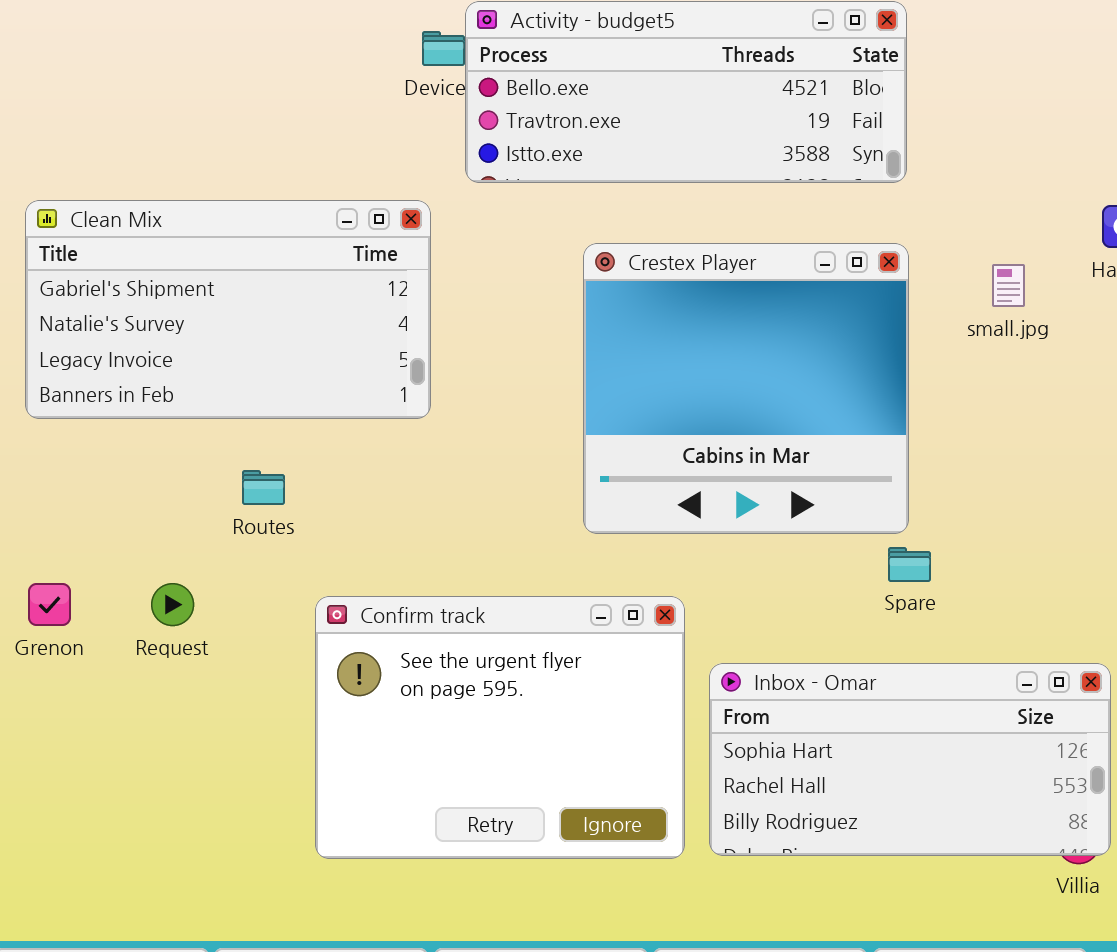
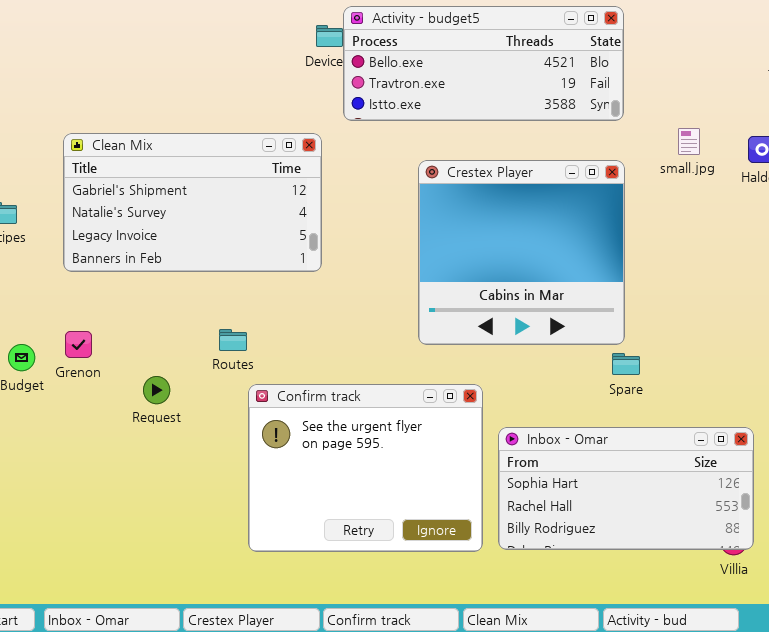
small.jpg: [992,264,1025,307] -> [678,128,700,155], moved
Routes: [242,470,285,505] -> [219,329,247,351], moved
Grenon: [28,583,71,626] -> [65,331,92,358], moved

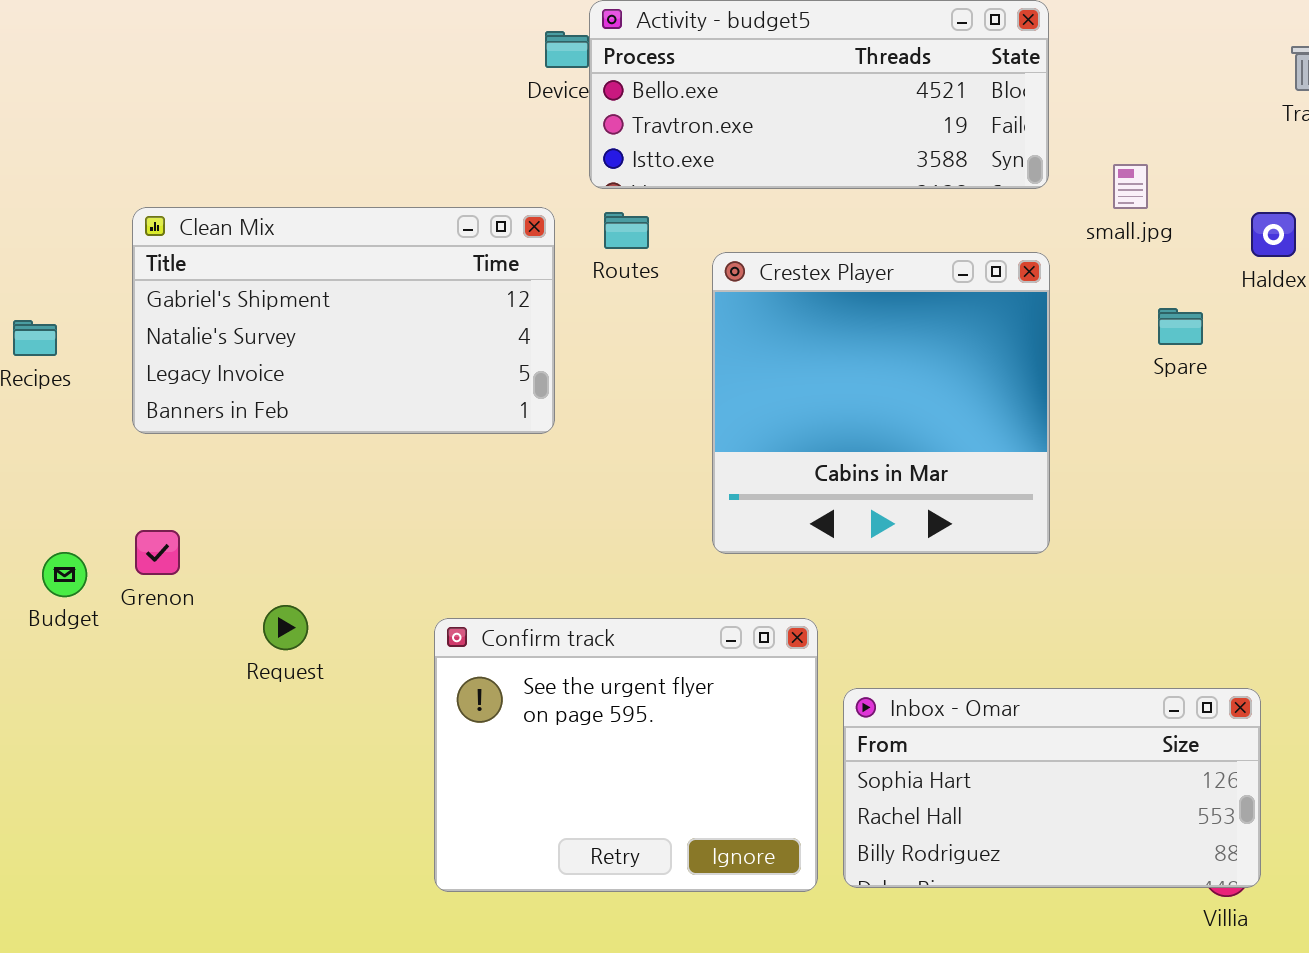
small.jpg: [678,128,700,155] -> [1113,164,1148,209], moved
Routes: [219,329,247,351] -> [604,212,649,249], moved
Spare: [612,353,640,375] -> [1158,308,1203,345], moved

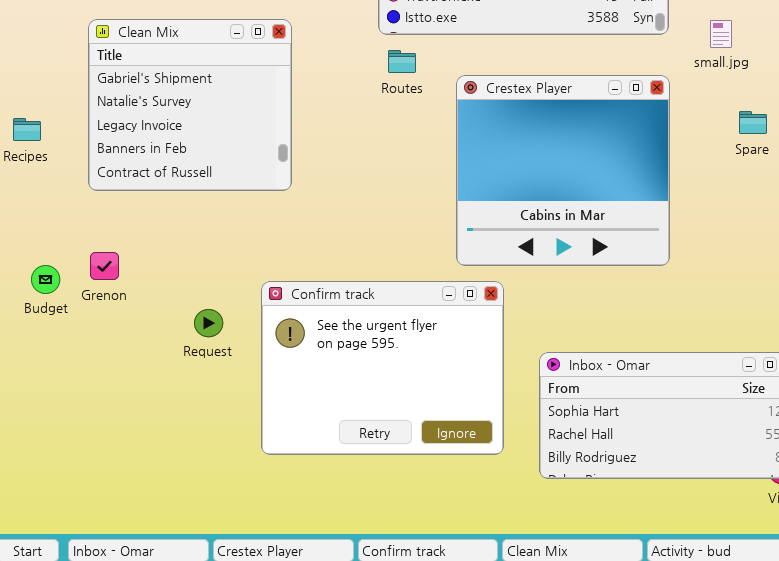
Clean Mix: [132,207,555,434] -> [88,19,292,191], resized
Request: [263,605,308,650] -> [194,309,223,337], moved
Confirm track: [434,618,818,892] -> [261,281,504,455], moved

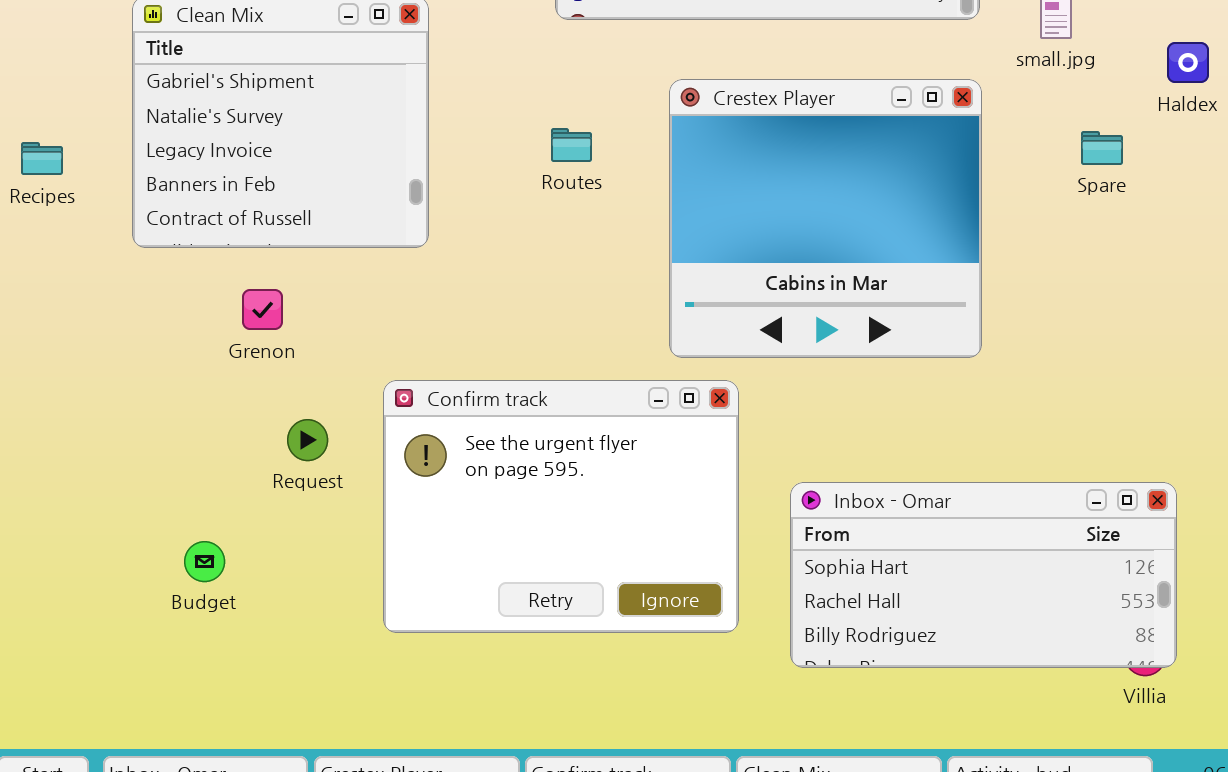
Routes: [388,50,416,73] -> [551,128,592,162], moved
Grenon: [90,252,119,280] -> [242,289,283,330], moved
Budget: [31,265,60,294] -> [184,541,225,582], moved

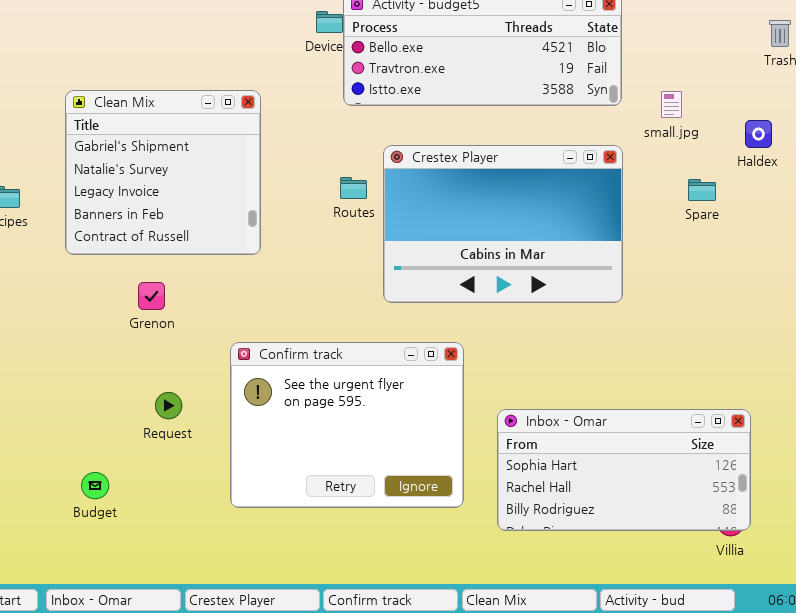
Crestex Player: [669,79,982,358] -> [383,145,623,303], resized
Request: [287,419,328,461] -> [155,392,182,419], moved
Budget: [184,541,225,582] -> [81,472,109,499], moved

